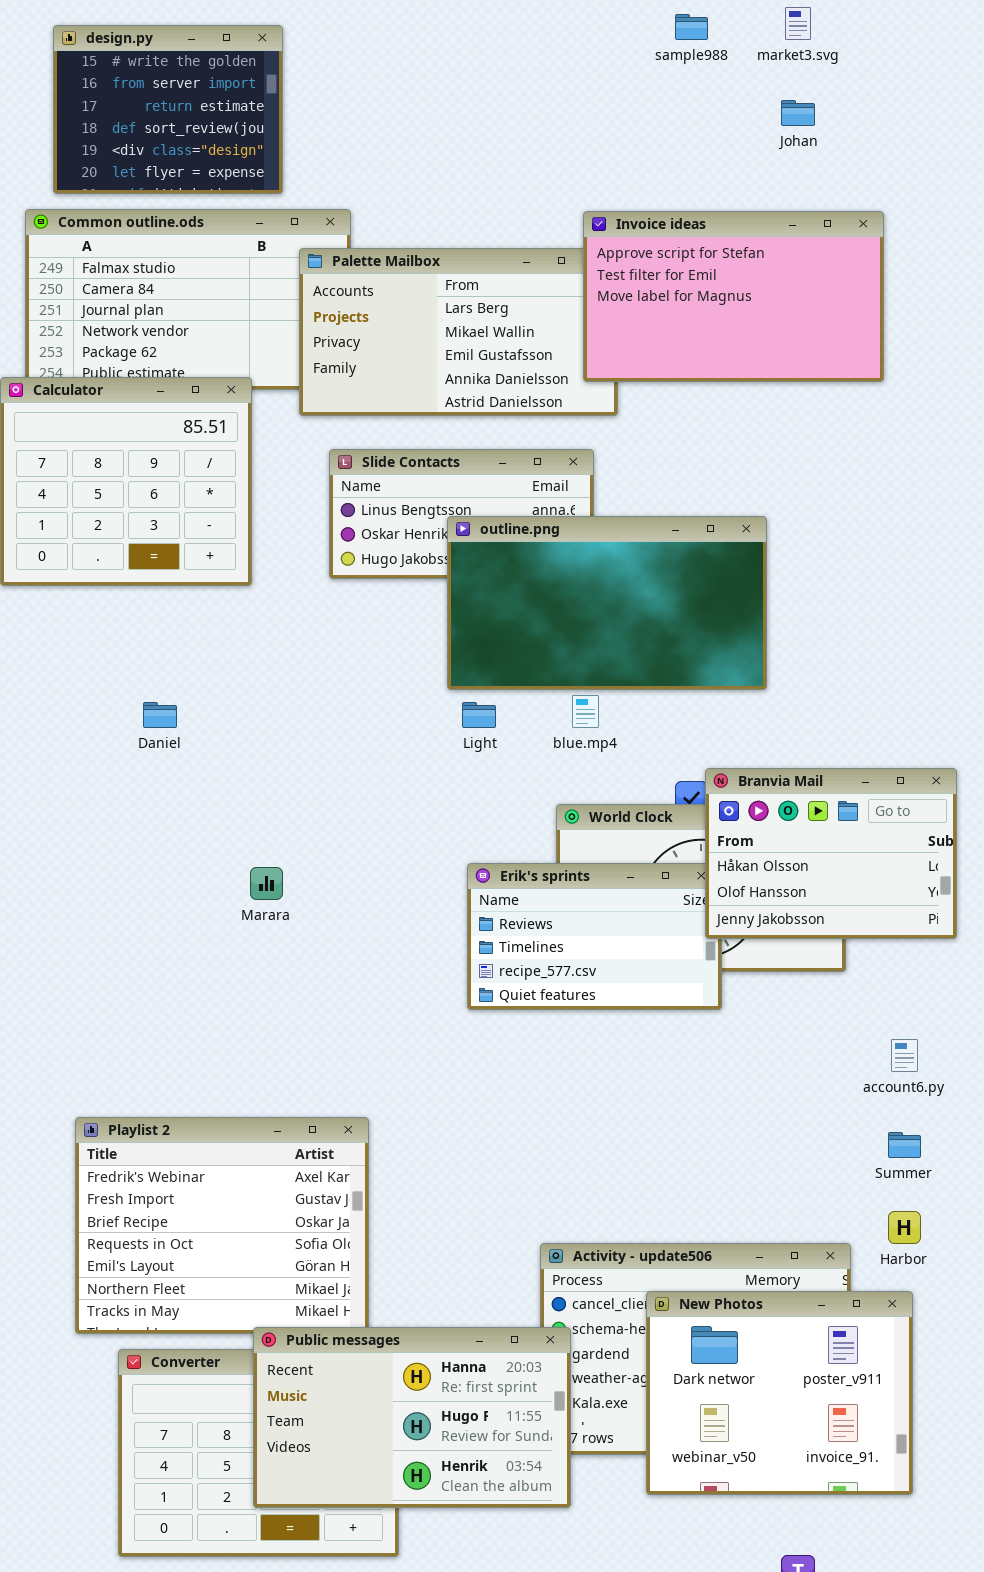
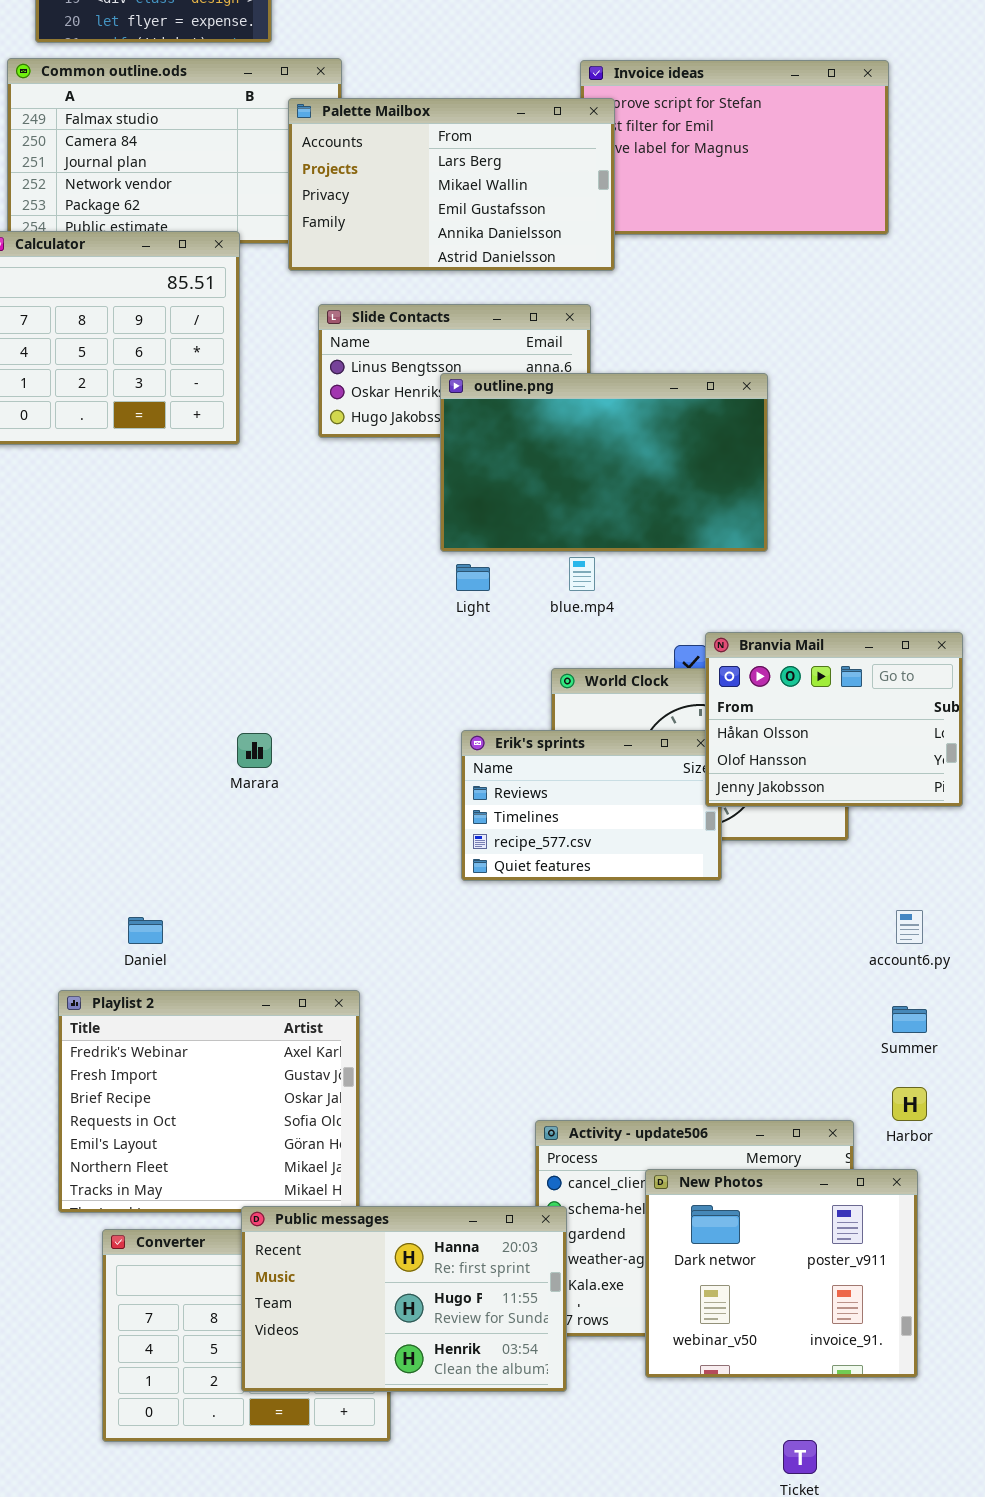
Palette Mailbox: [299,248,618,416] -> [288,98,615,271], raised
Daniel: [143,702,177,728] -> [128,917,163,944], moved

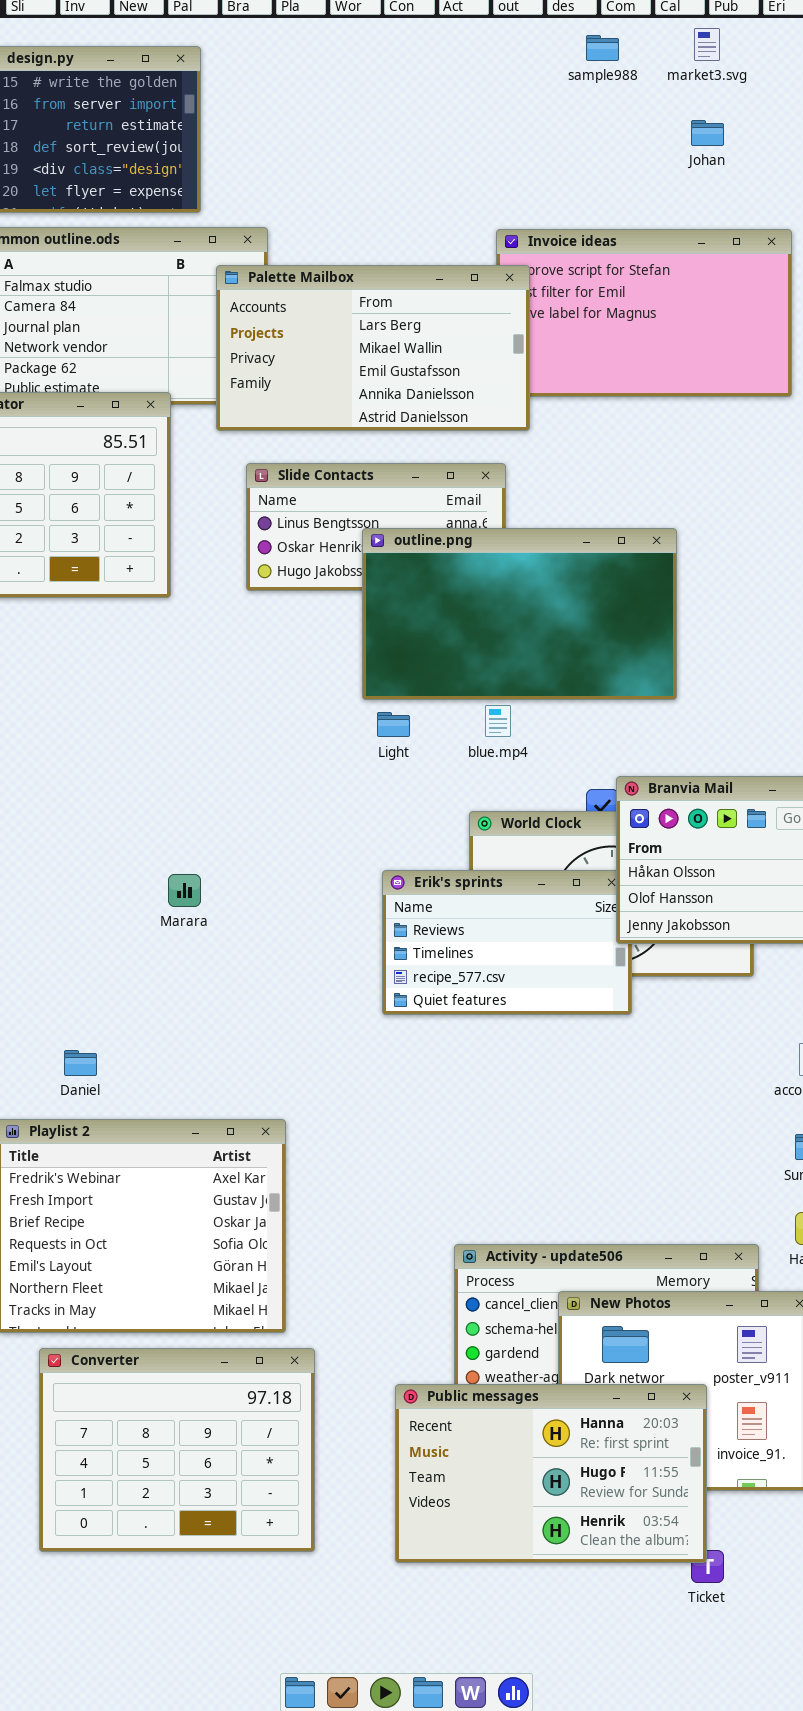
Public messages: [241,1206,567,1392] -> [395,1384,707,1563], moved

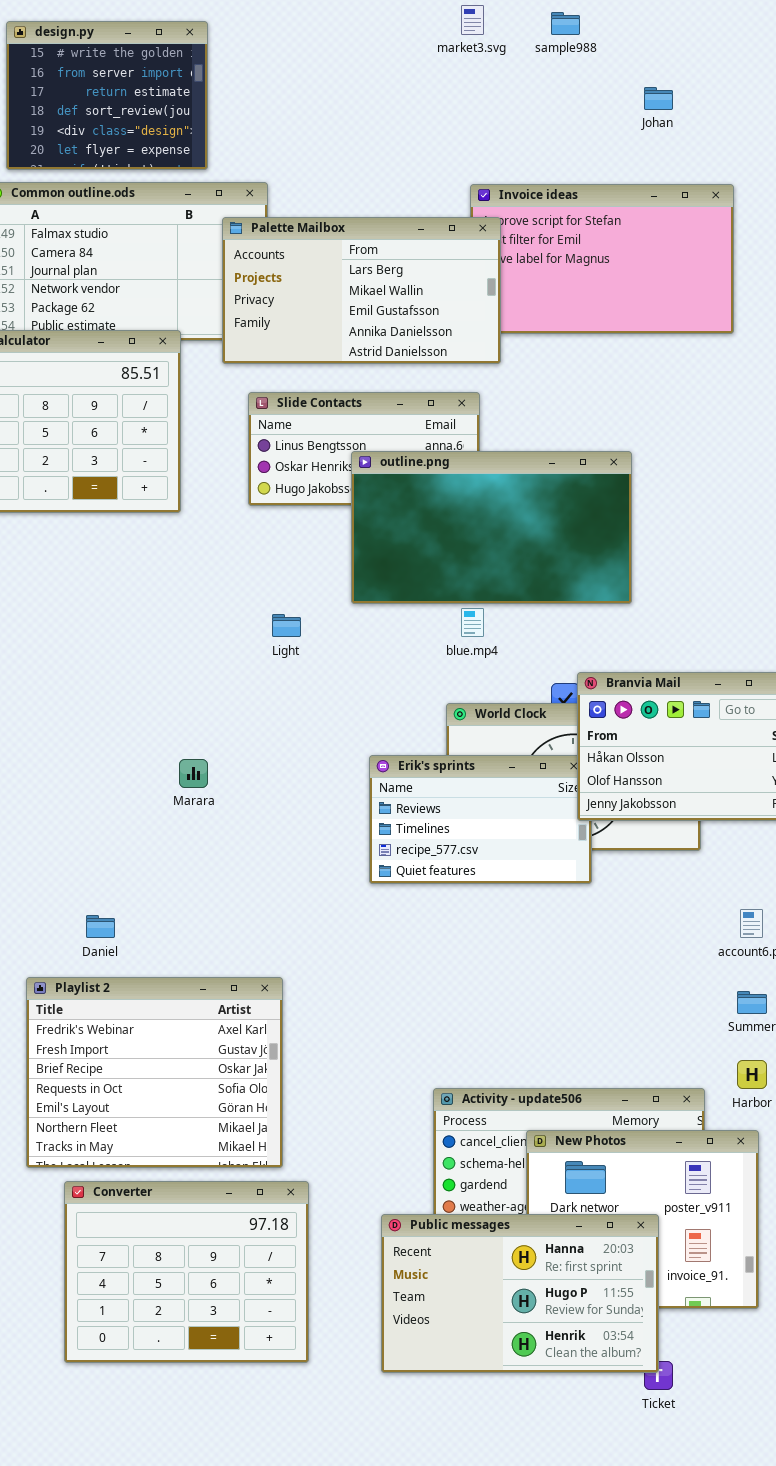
market3.svg: [694,28,720,61] -> [461,5,484,35], moved
Light: [377,712,410,737] -> [272,614,301,637], moved

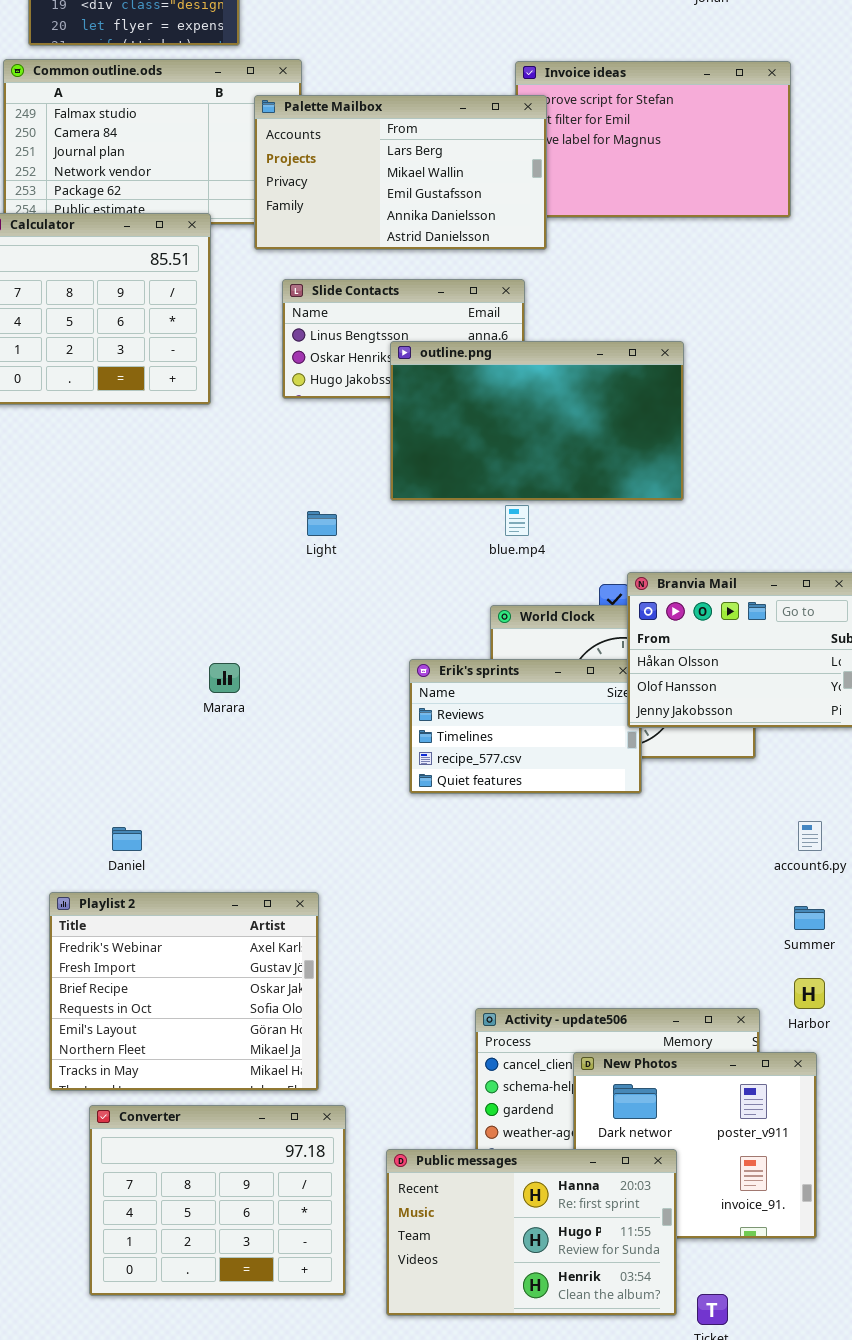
Public messages: [381,1214,659,1373] -> [386,1149,677,1316], moved

